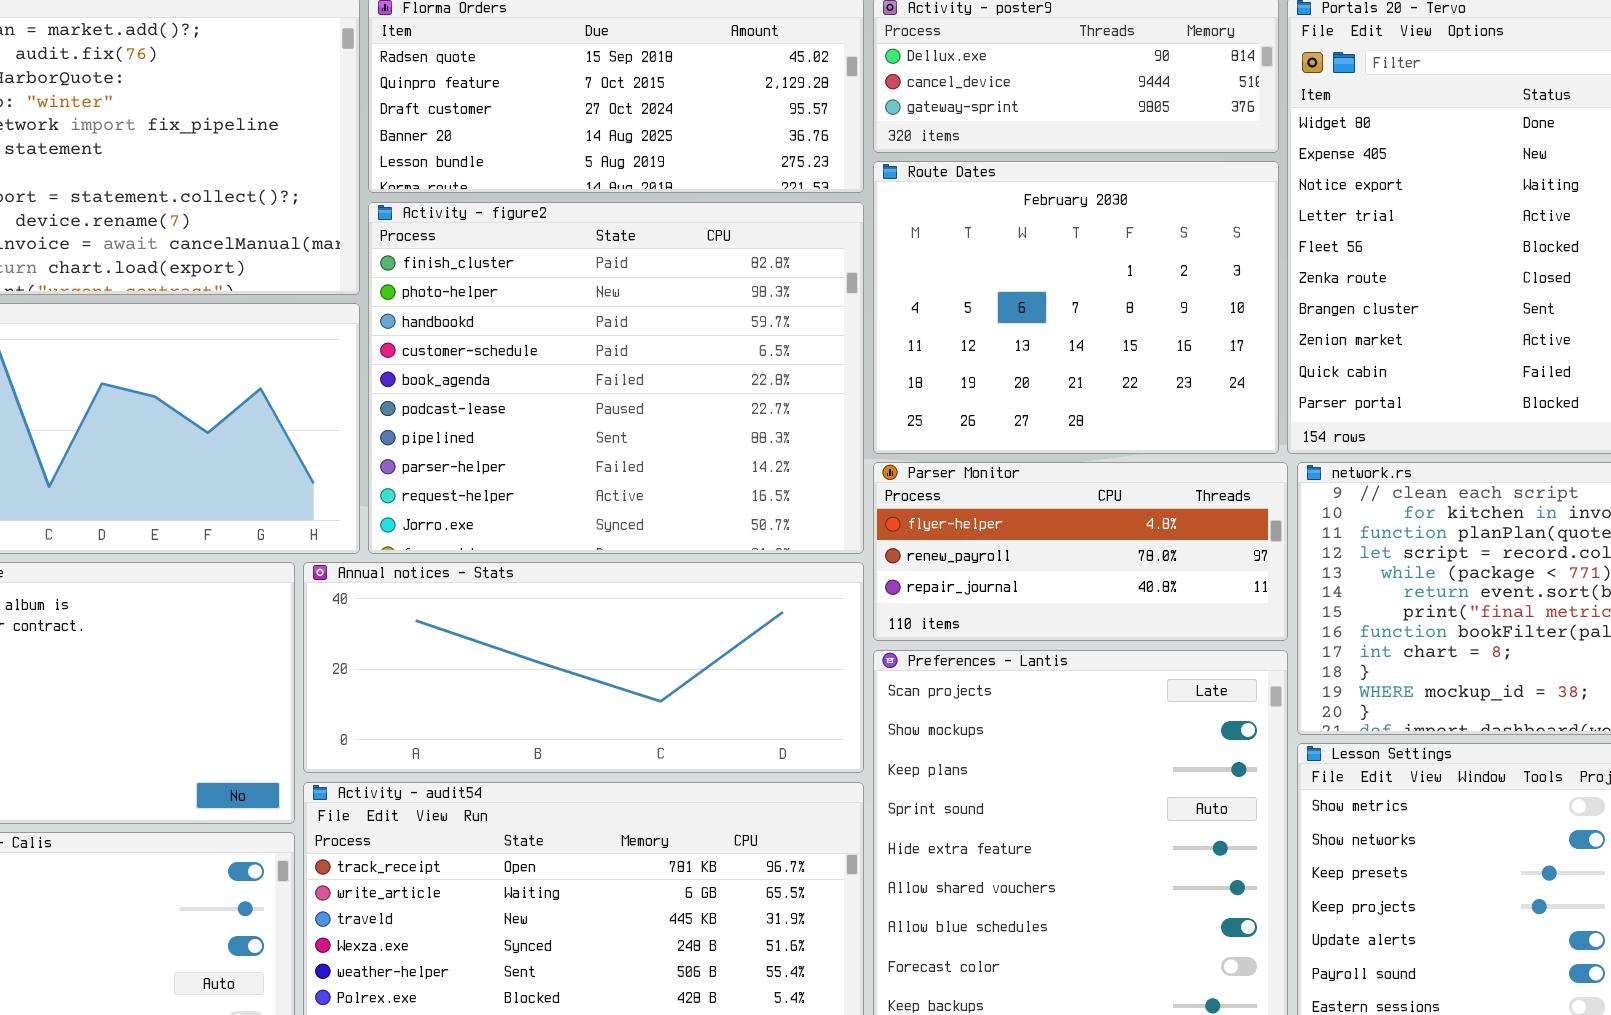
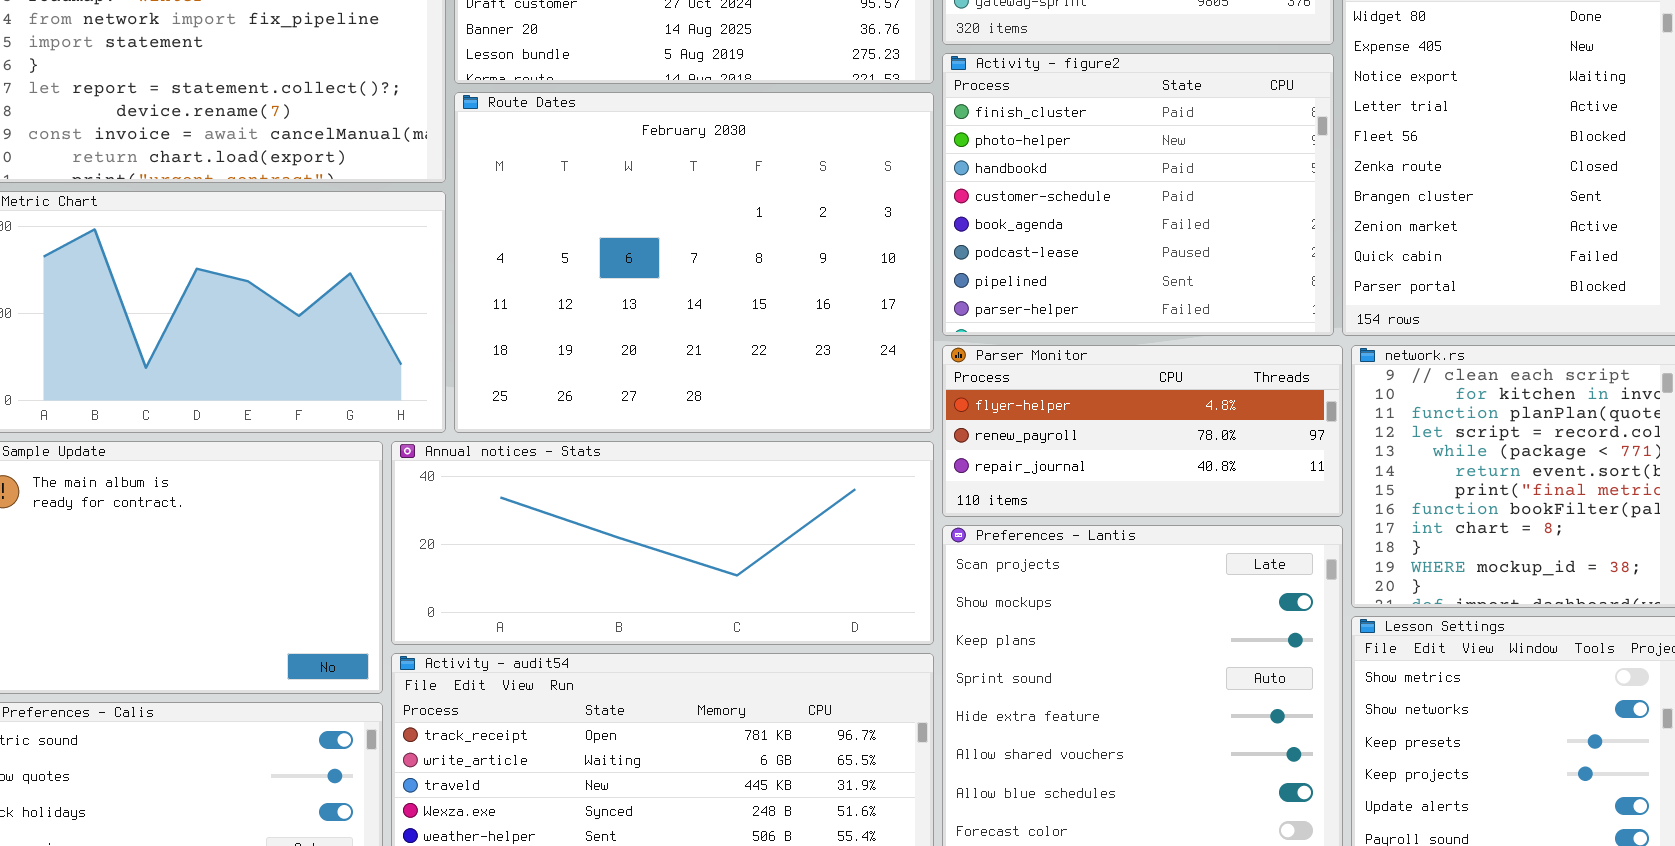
Route Dates: [873,161,1279,454] -> [454,92,934,433], moved, resized
Activity - figure2: [368,202,864,554] -> [942,53,1334,336], moved, resized

